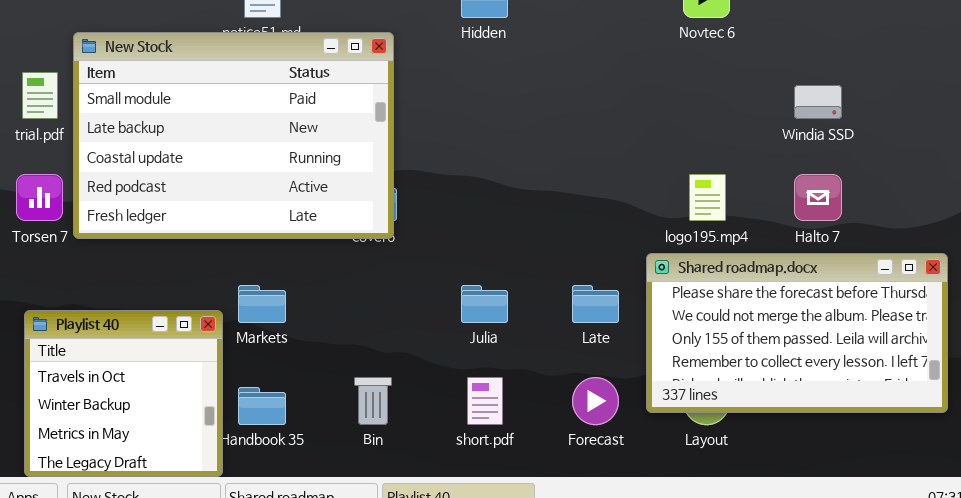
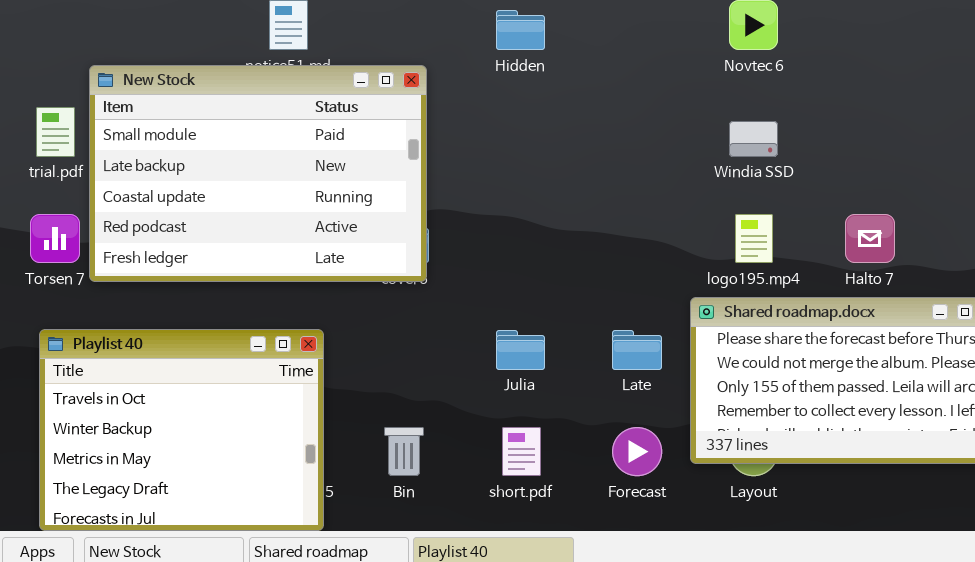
Windia SSD: [794,85,842,119] -> [729,121,778,157], moved
Playlist 40: [24,310,223,477] -> [39,329,324,531], resized

